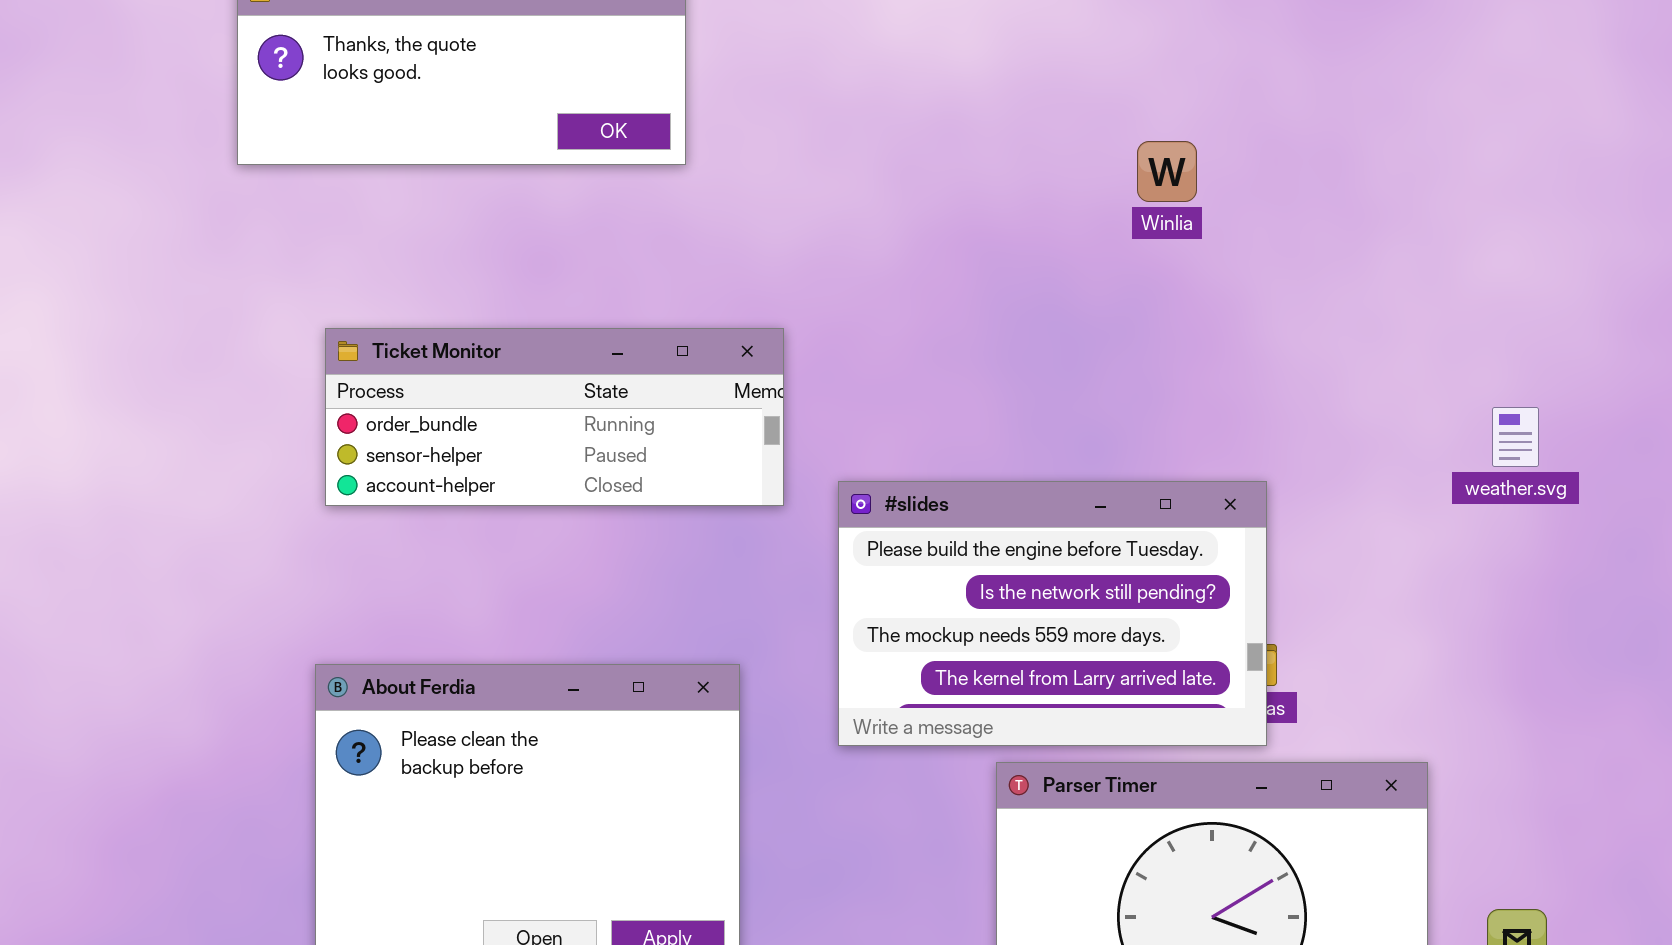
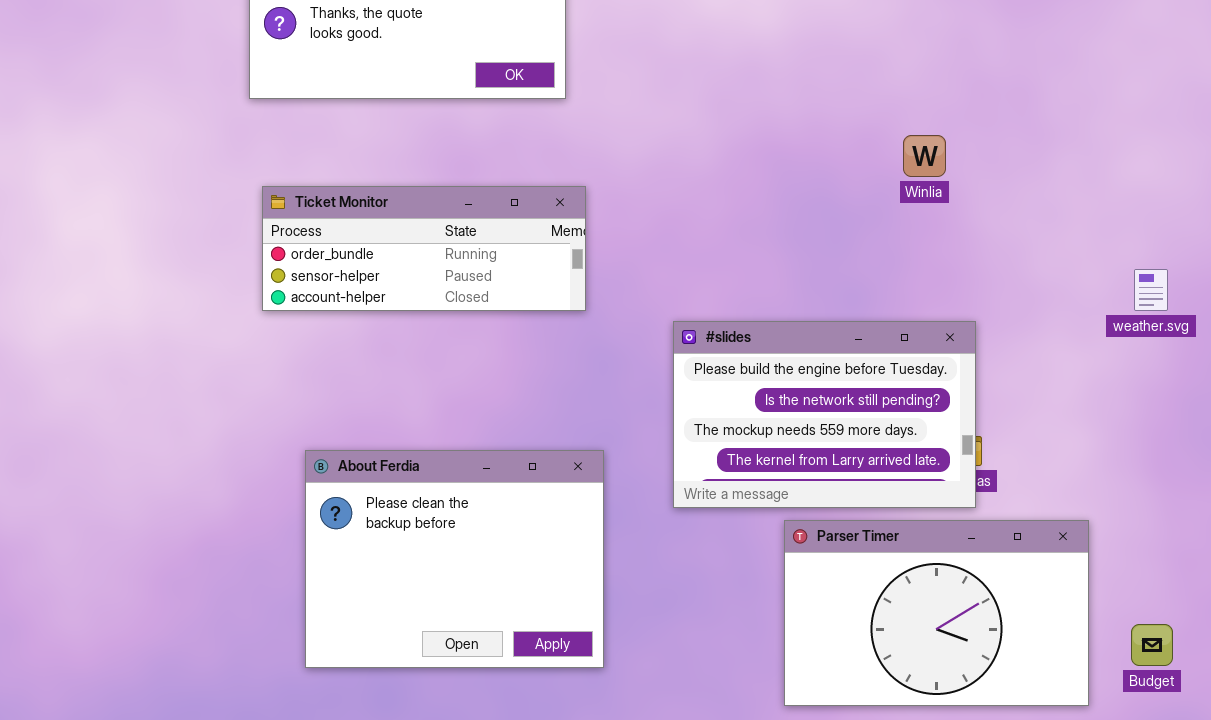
Winlia: [1137,141,1197,202] -> [903,135,946,177], moved
Ticket Monitor: [325,328,784,506] -> [262,186,586,311], moved

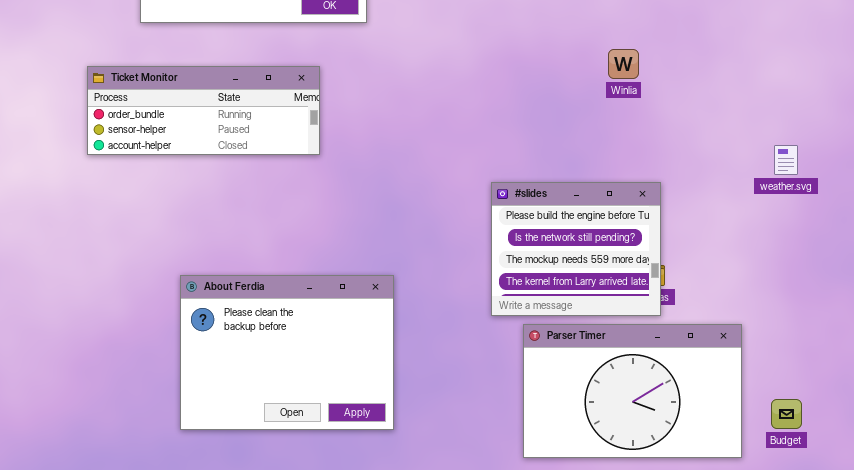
Ticket Monitor: [262,186,586,311] -> [87,66,320,155], moved
#slides: [673,321,976,508] -> [491,182,661,316], resized

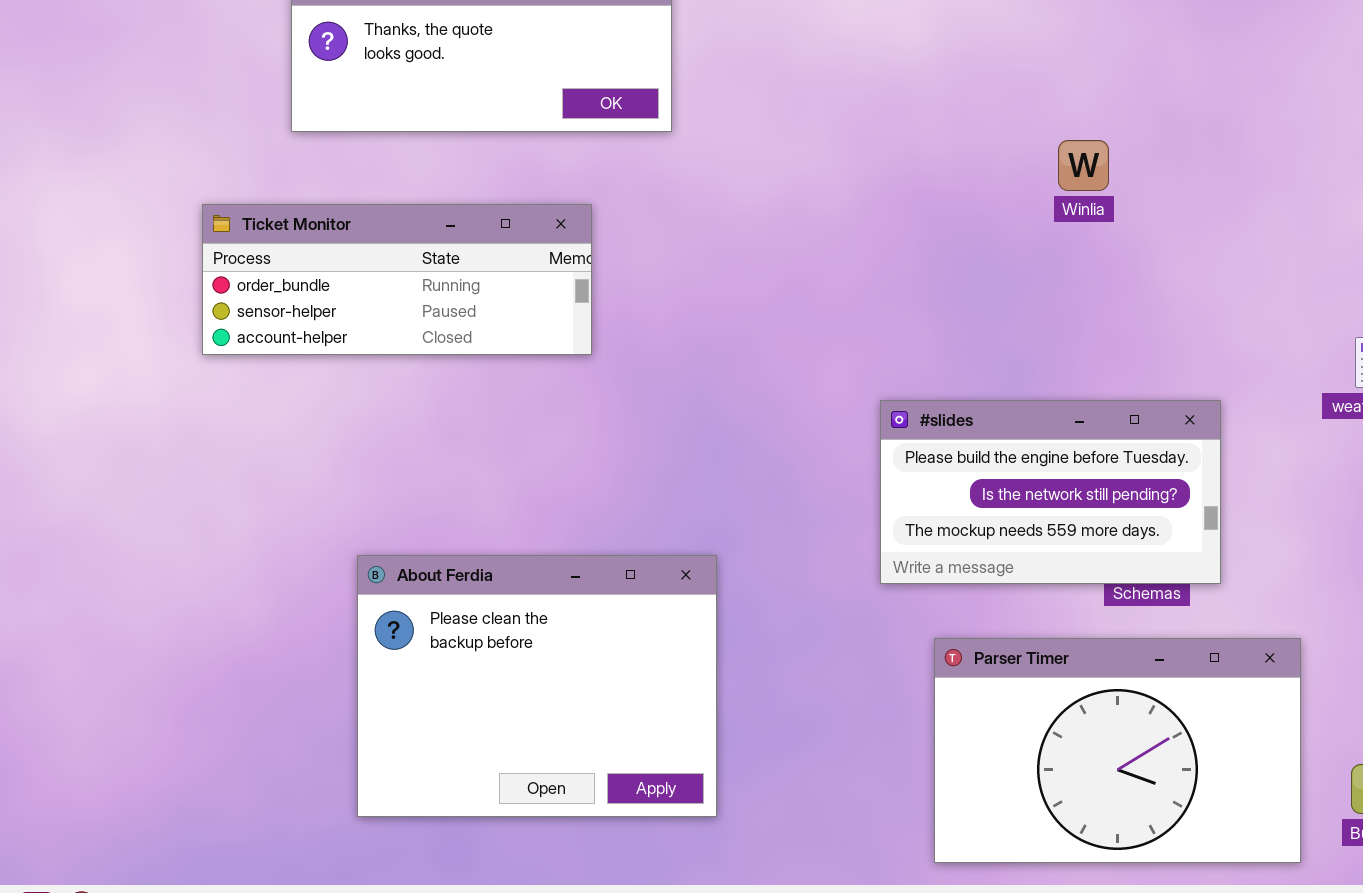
Winlia: [608,49,639,79] -> [1058,140,1109,191], moved
#slides: [491,182,661,316] -> [880,400,1221,584], resized

